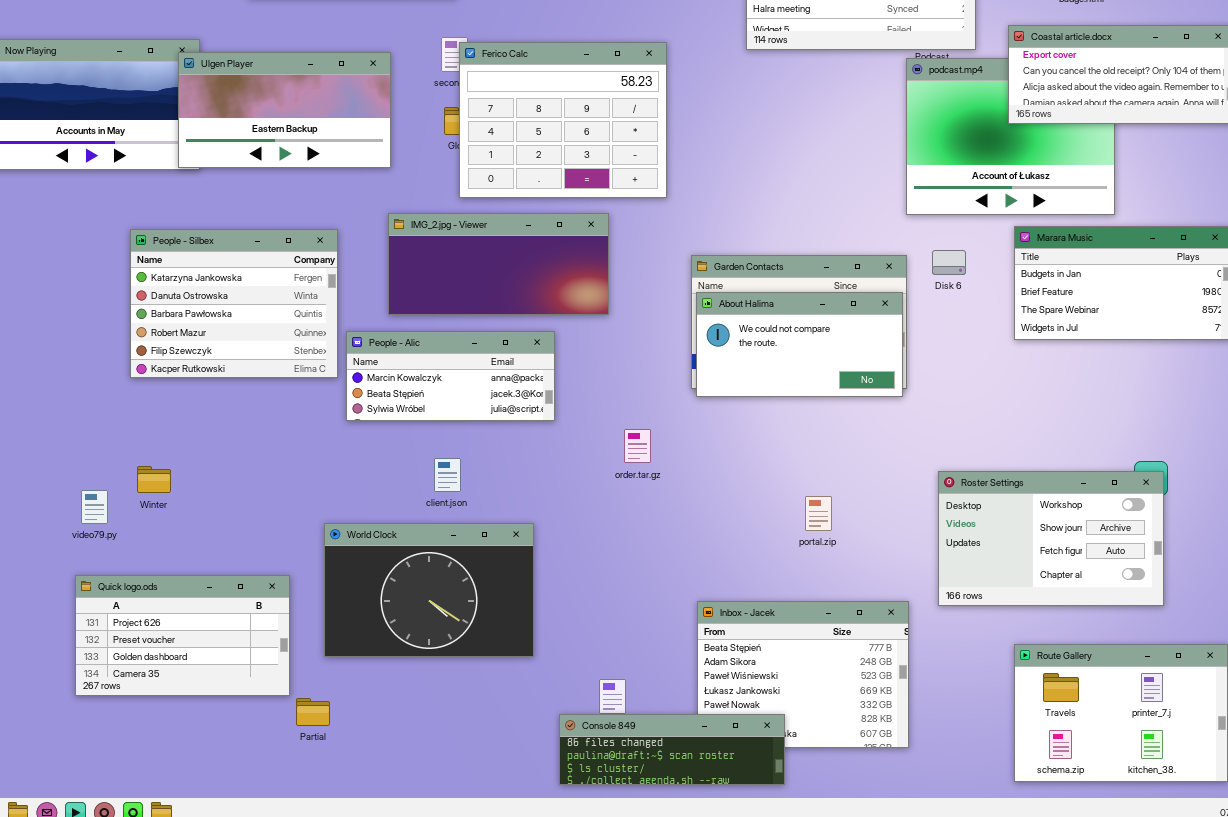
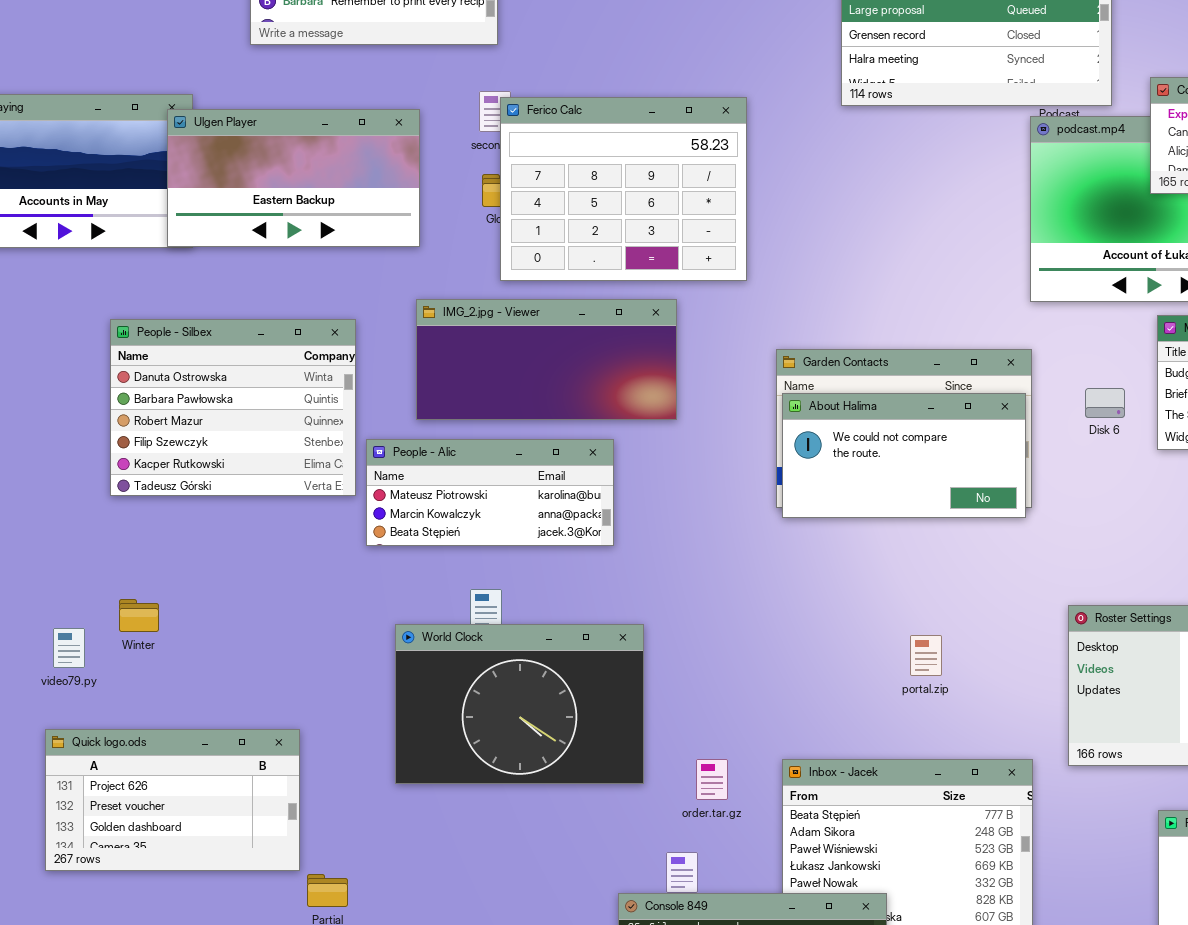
People - Silbex: [130,229,338,378] -> [110,319,356,496], scrolled down 1 row
Disk 6: [932,250,966,275] -> [1085,388,1125,418], moved
People - Alic: [346,331,555,421] -> [366,439,614,546], scrolled up 1 row
order.tar.gz: [624,429,651,463] -> [696,759,728,800], moved
World Clock: [324,523,534,657] -> [395,624,644,784], moved

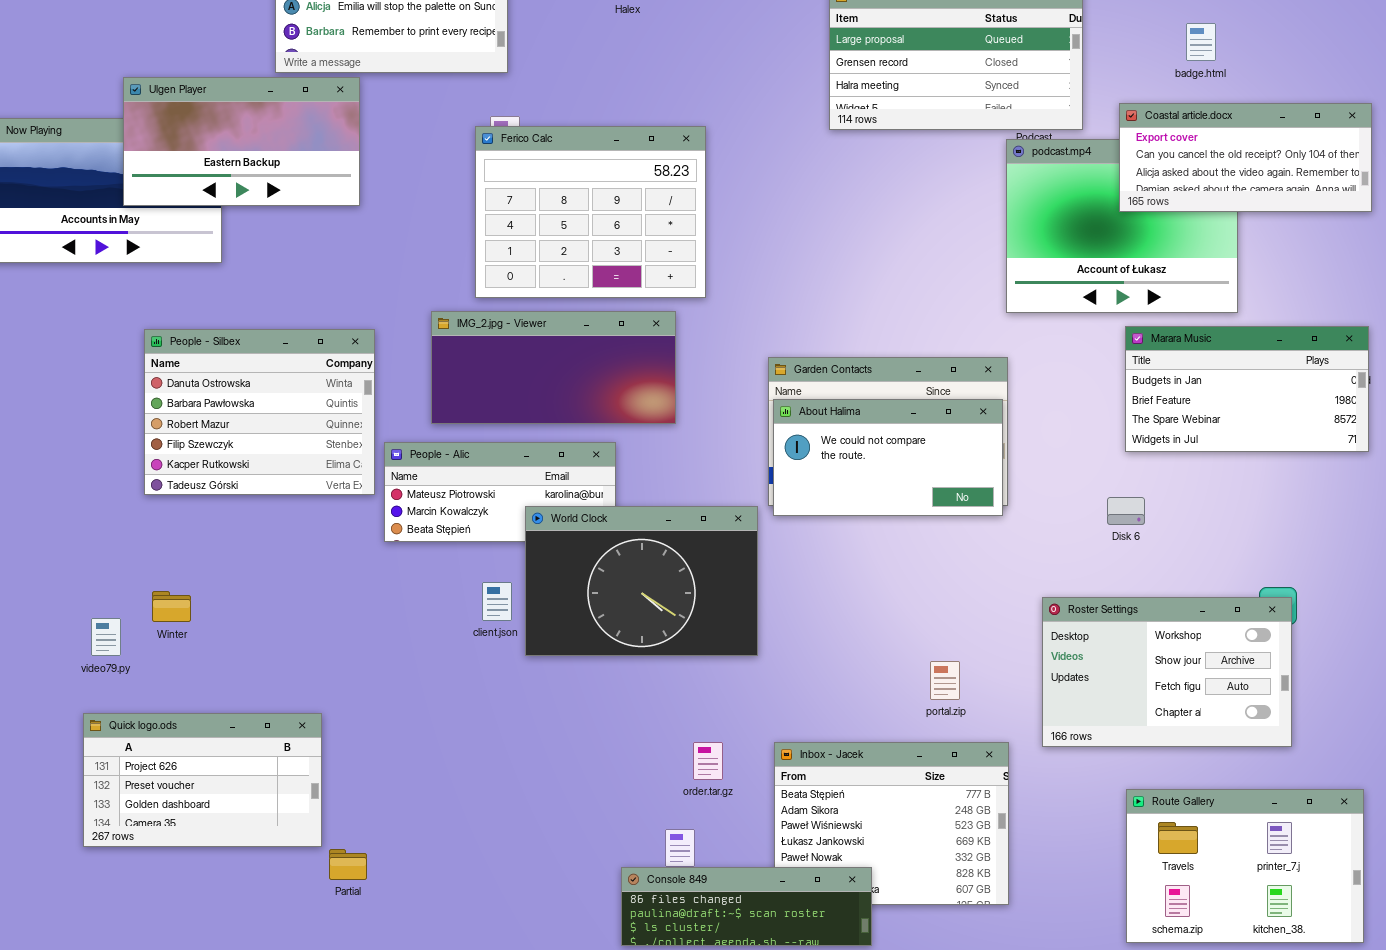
Ferico Calc: [500,97,747,281] -> [475,126,706,298], moved
Ulgen Player: [167,109,420,247] -> [123,77,360,206], moved
Disk 6: [1085,388,1125,418] -> [1107,497,1145,525], moved
World Clock: [395,624,644,784] -> [525,506,758,656], moved
portal.zip: [910,635,942,676] -> [930,661,960,700], moved

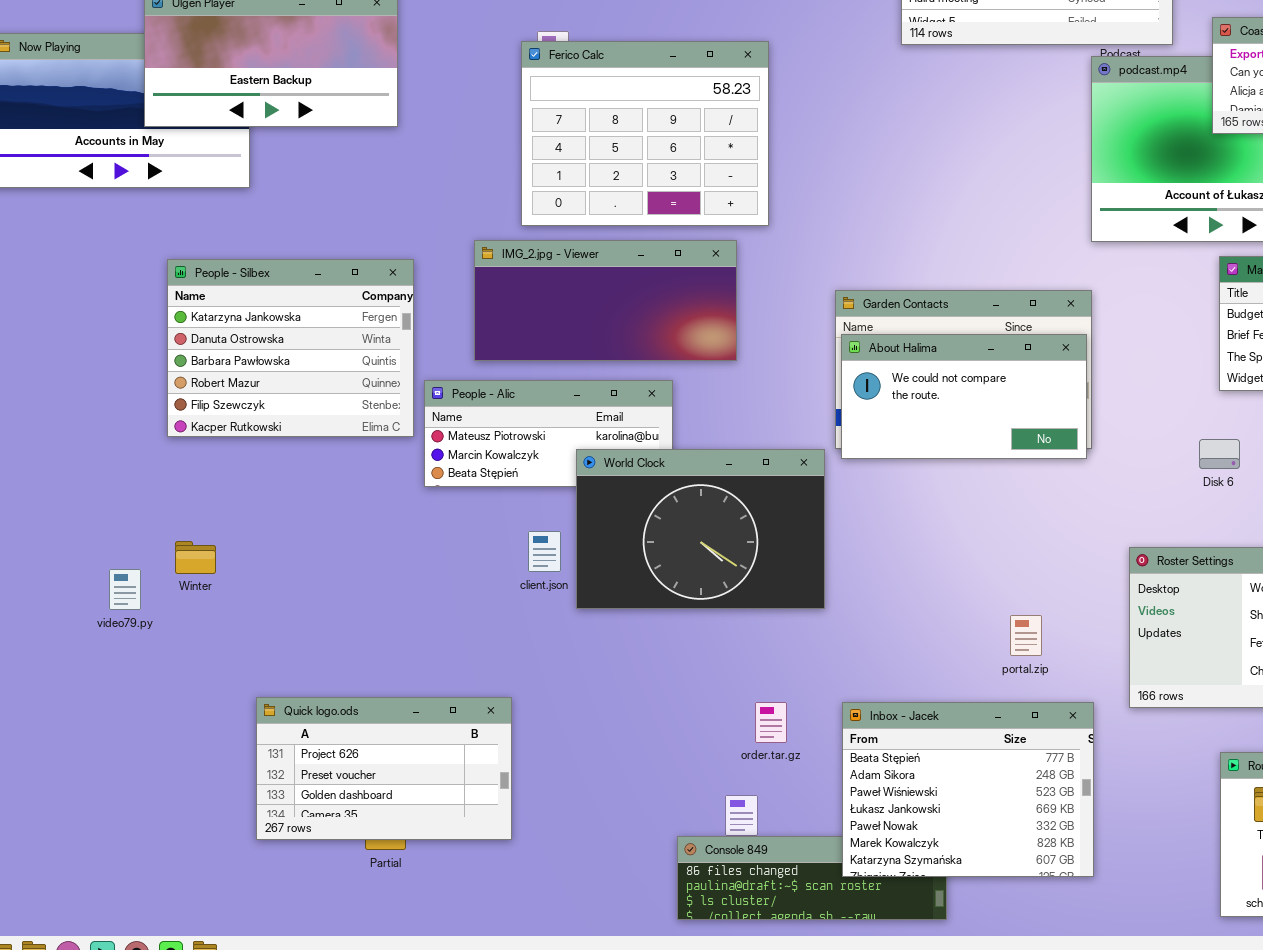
People - Silbex: [144,329,375,495] -> [167,259,414,437], scrolled up 1 row
Quick logo.ods: [83,713,322,847] -> [256,697,512,840], moved
Inbox - Jacek: [774,742,1009,905] -> [842,702,1094,877], raised

